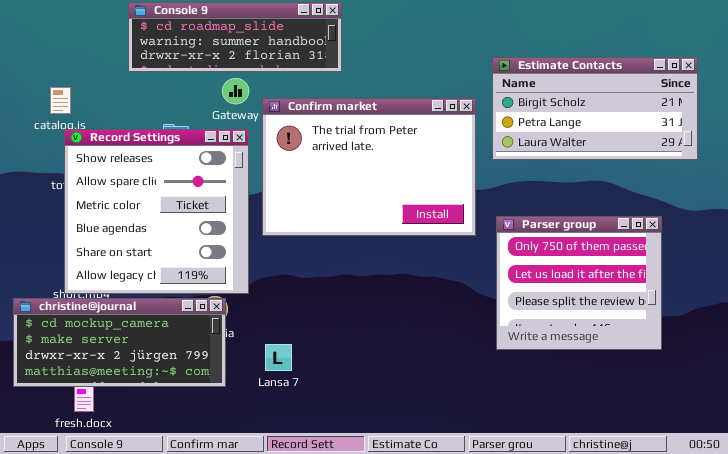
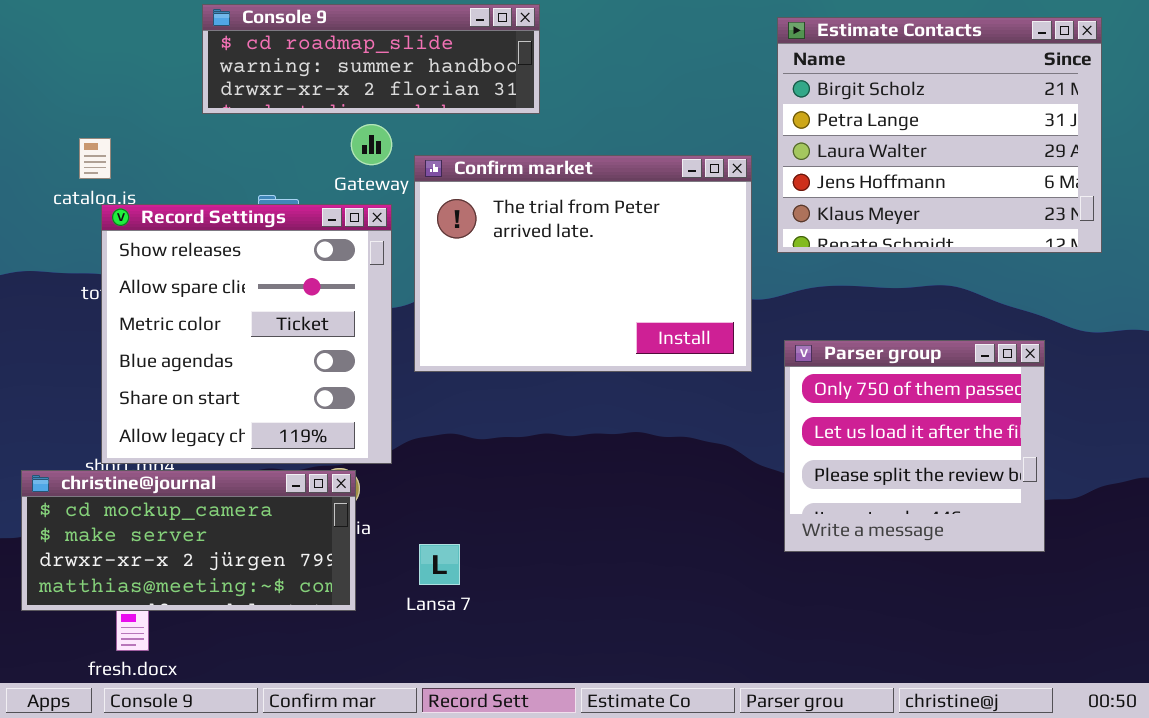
Estimate Contacts: [492,57,698,160] -> [777,17,1102,253], resized

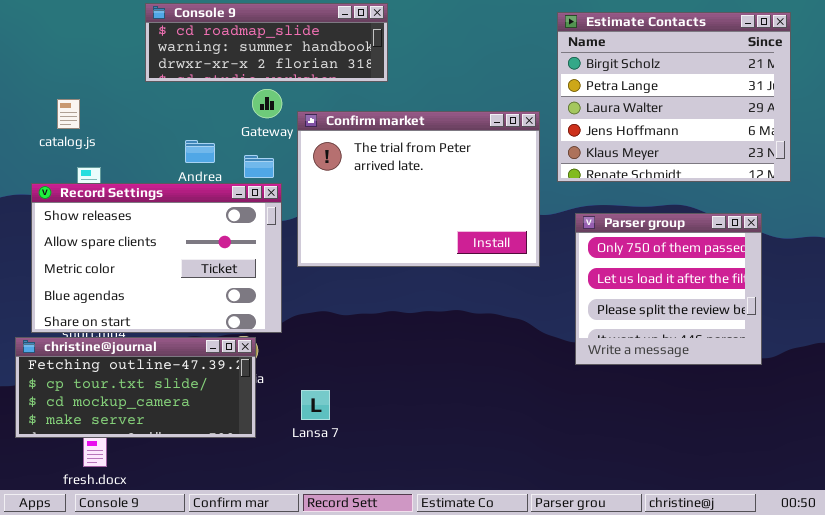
Record Settings: [101,204,392,464] -> [31,183,282,333], resized
Parser group: [784,340,1045,552] -> [575,213,762,365], moved
christine@journal: [21,470,356,611] -> [15,337,256,438], scrolled up 2 rows

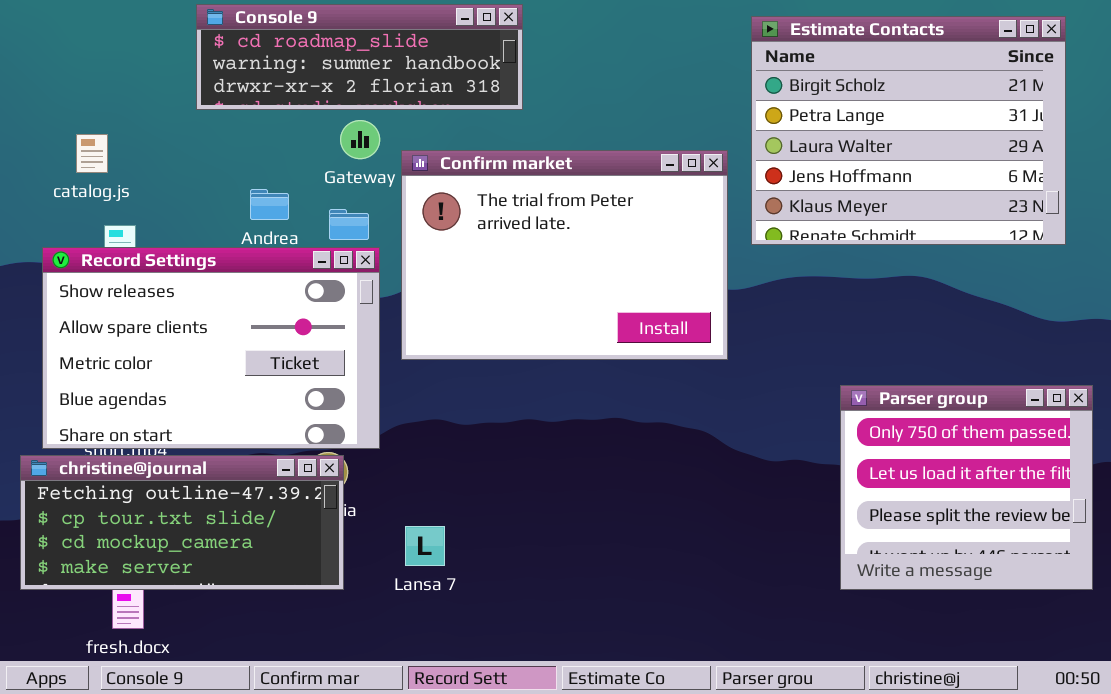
Parser group: [575,213,762,365] -> [840,385,1093,590], moved

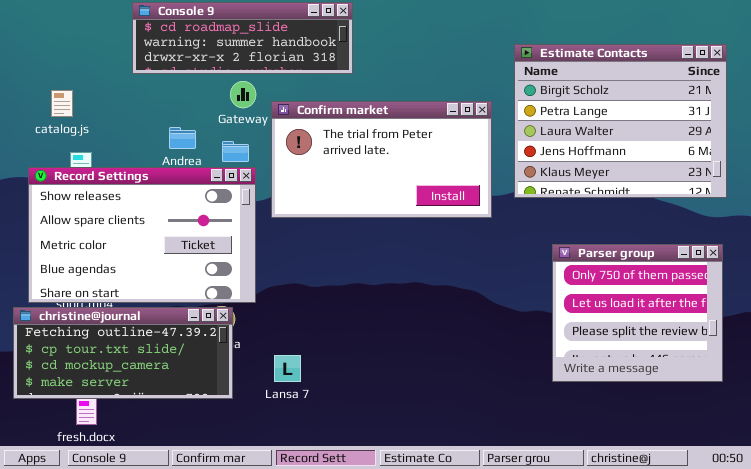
Estimate Contacts: [751,16,1066,245] -> [514,44,727,198], moved
Confirm market: [401,150,728,360] -> [271,101,492,218], resized
Parser group: [840,385,1093,590] -> [552,244,723,382], moved

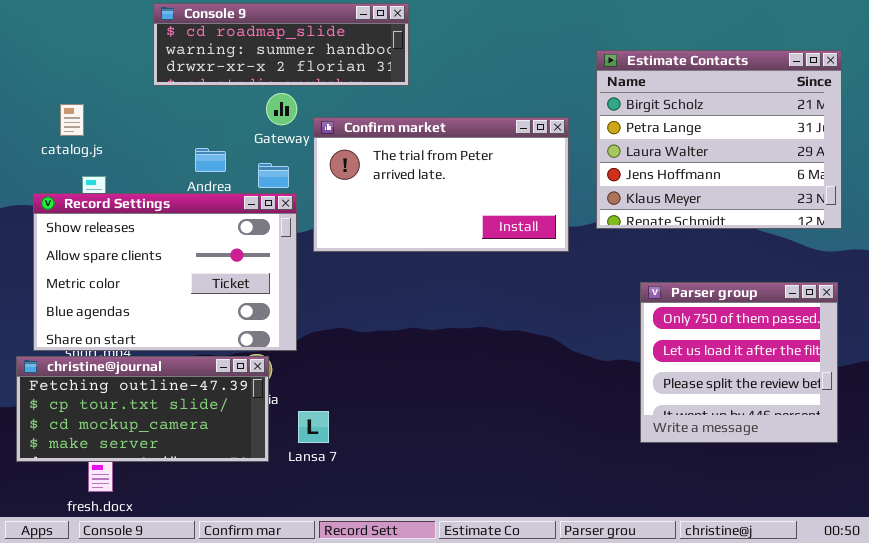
Lansa 7: [274,355,301,382] -> [298,411,329,443], moved

